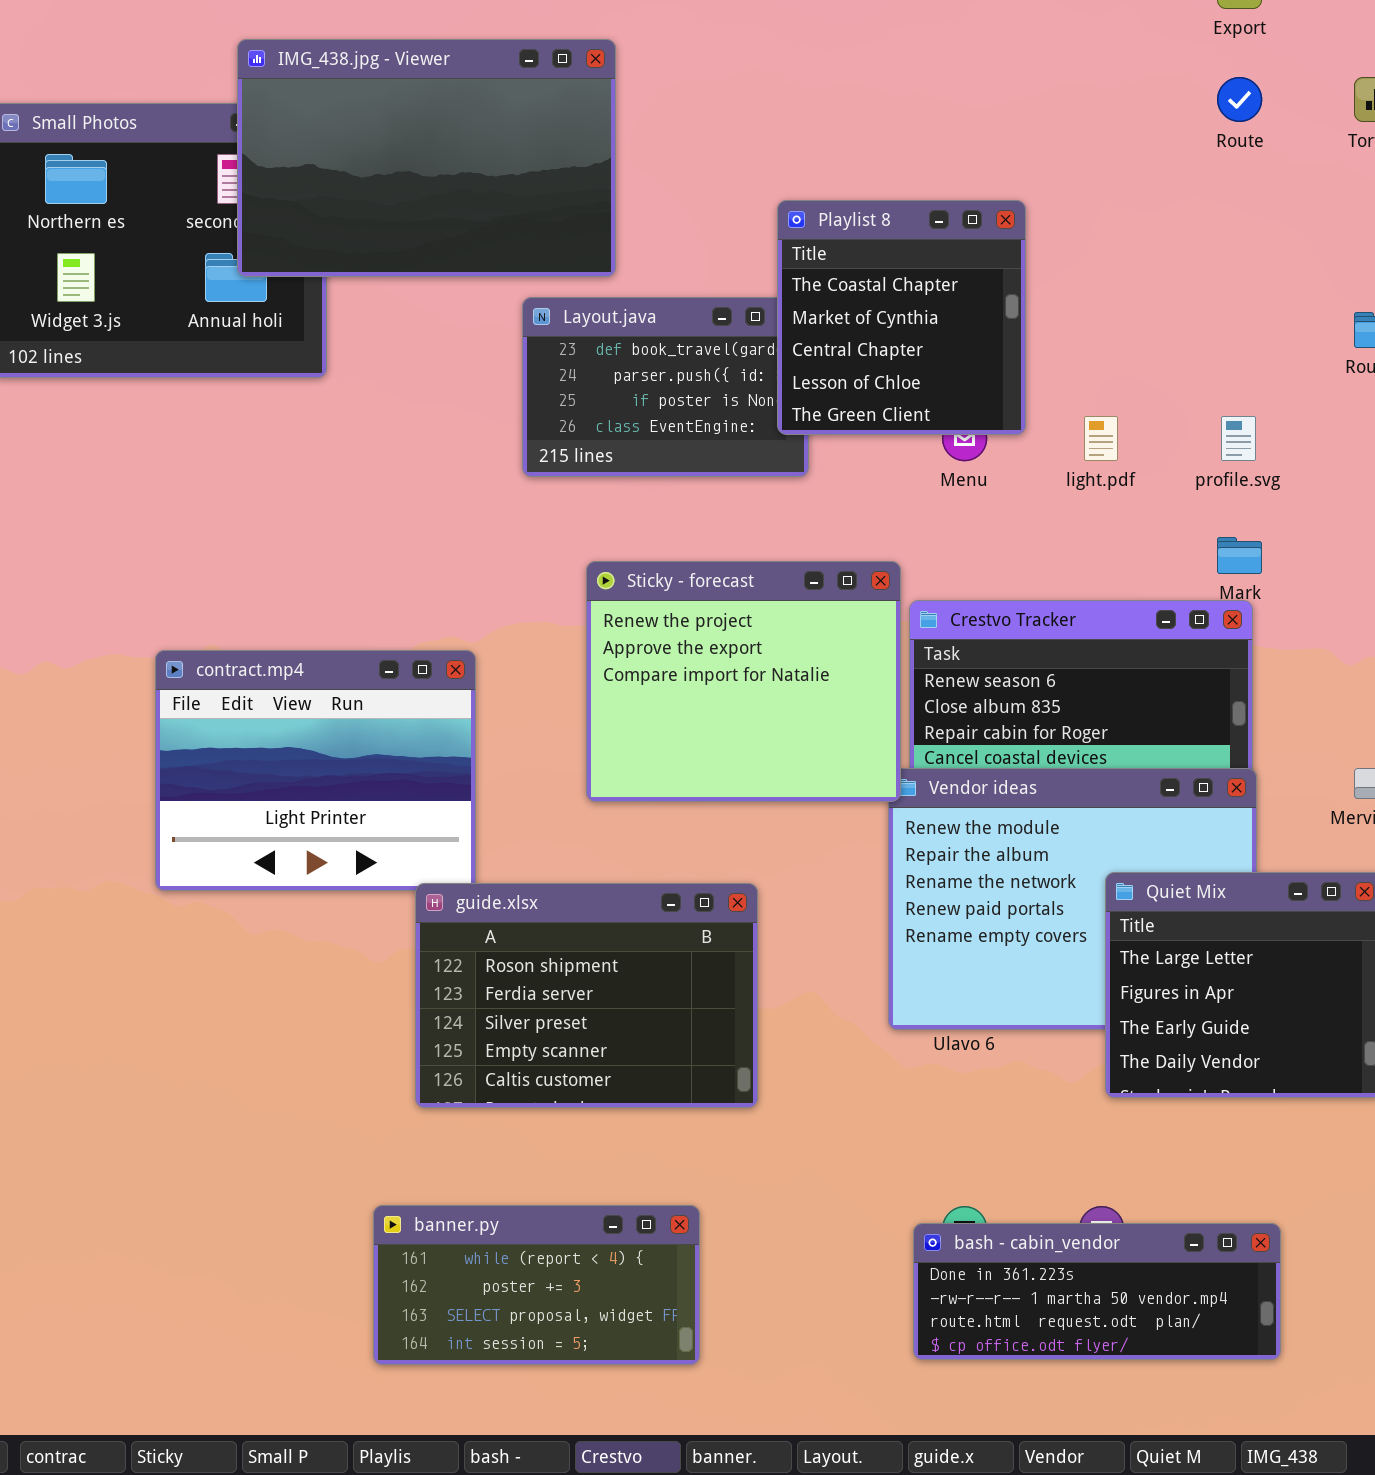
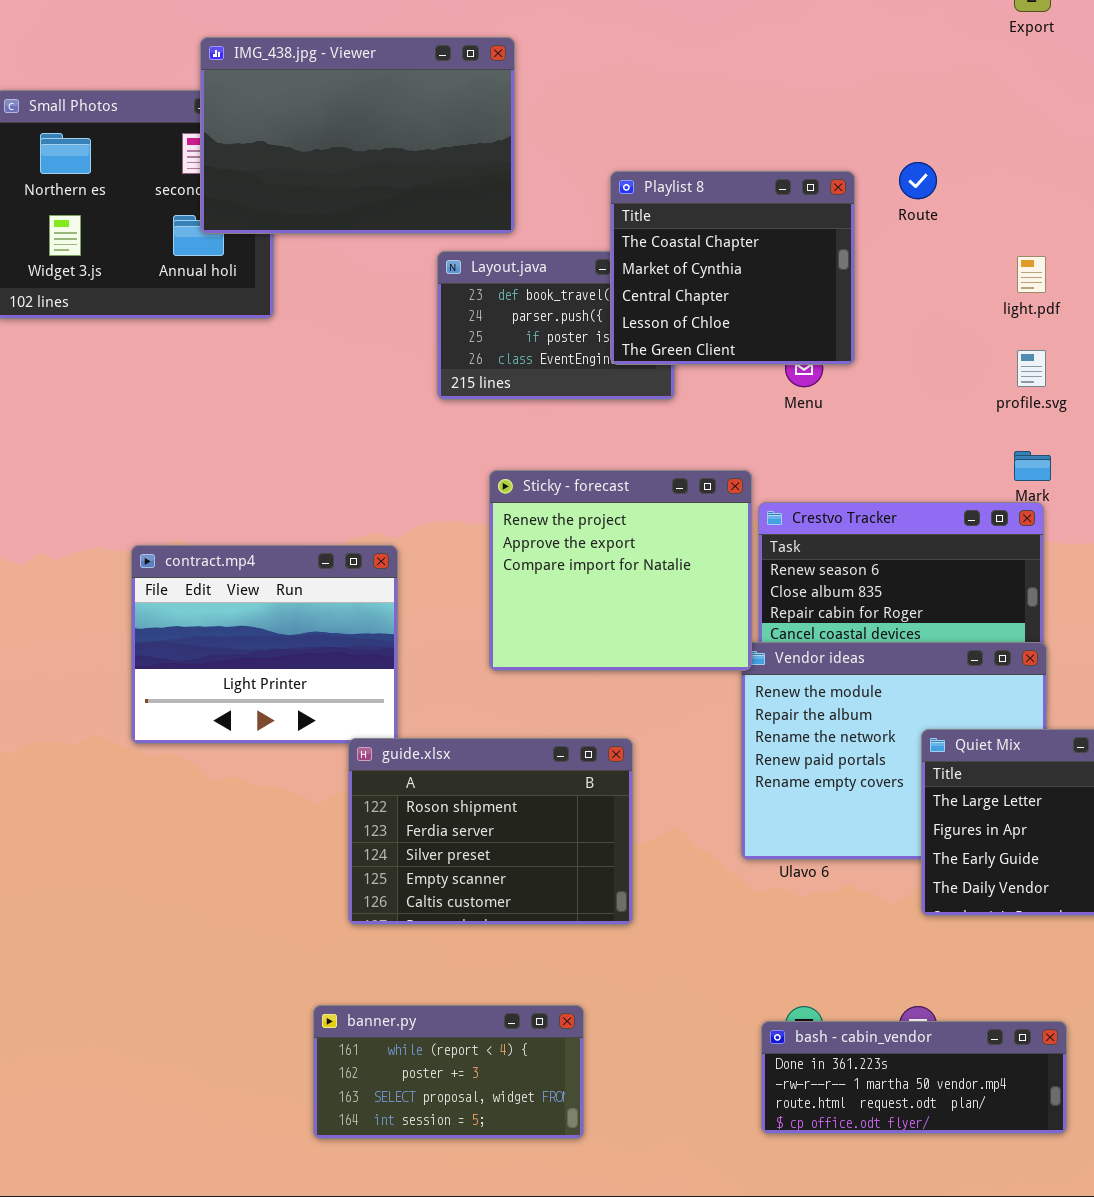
Route: [1217,77,1262,122] -> [899,162,937,199], moved
Playlist 8: [777,200,1026,435] -> [610,171,855,365], resized
light.pdf: [1084,416,1118,461] -> [1017,256,1046,293], moved

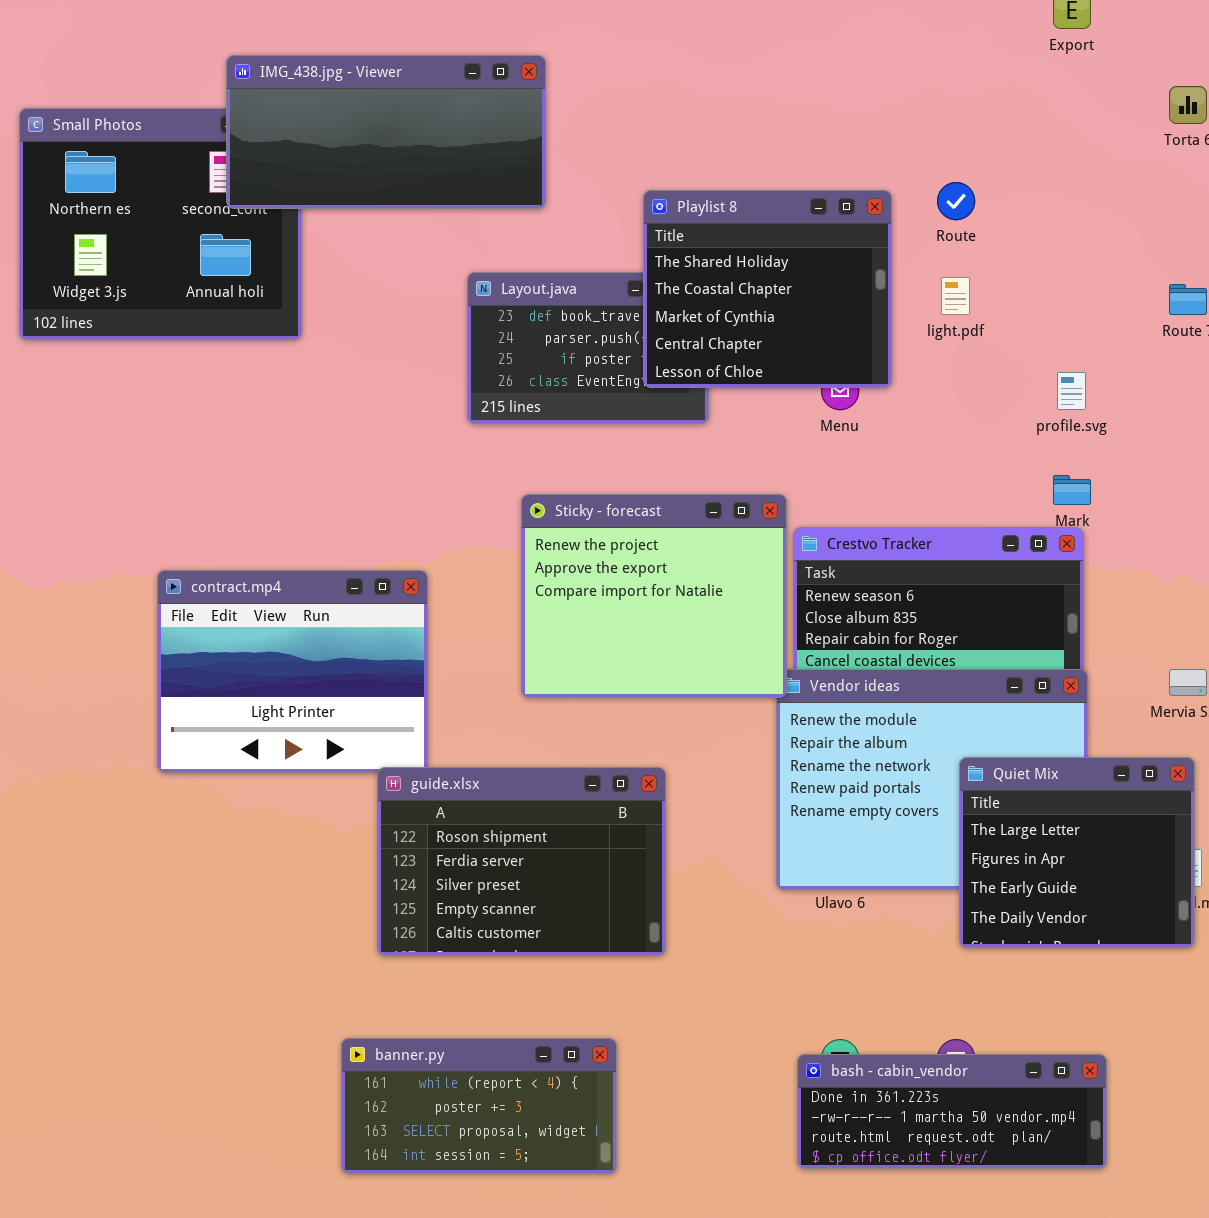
IMG_438.jpg - Viewer: [200,37,515,234] -> [226,55,546,209], resized
Playlist 8: [610,171,855,365] -> [643,190,892,388], scrolled up 1 row
light.pdf: [1017,256,1046,293] -> [941,277,970,315], moved

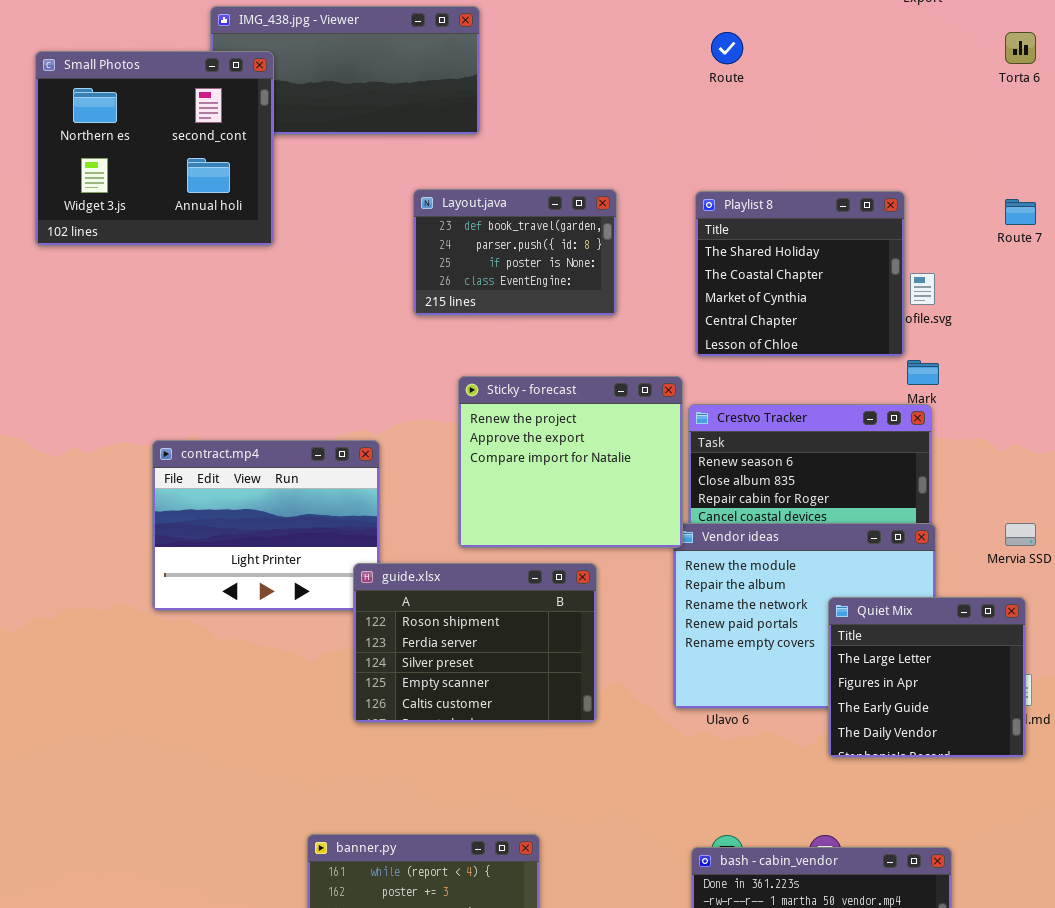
Small Photos: [19,108,302,340] -> [35,51,274,246], raised
Route: [937,182,975,220] -> [711,32,743,64], moved
Playlist 8: [643,190,892,388] -> [695,191,905,357], moved
guide.xlsx: [377,767,666,956] -> [353,563,597,723], moved

